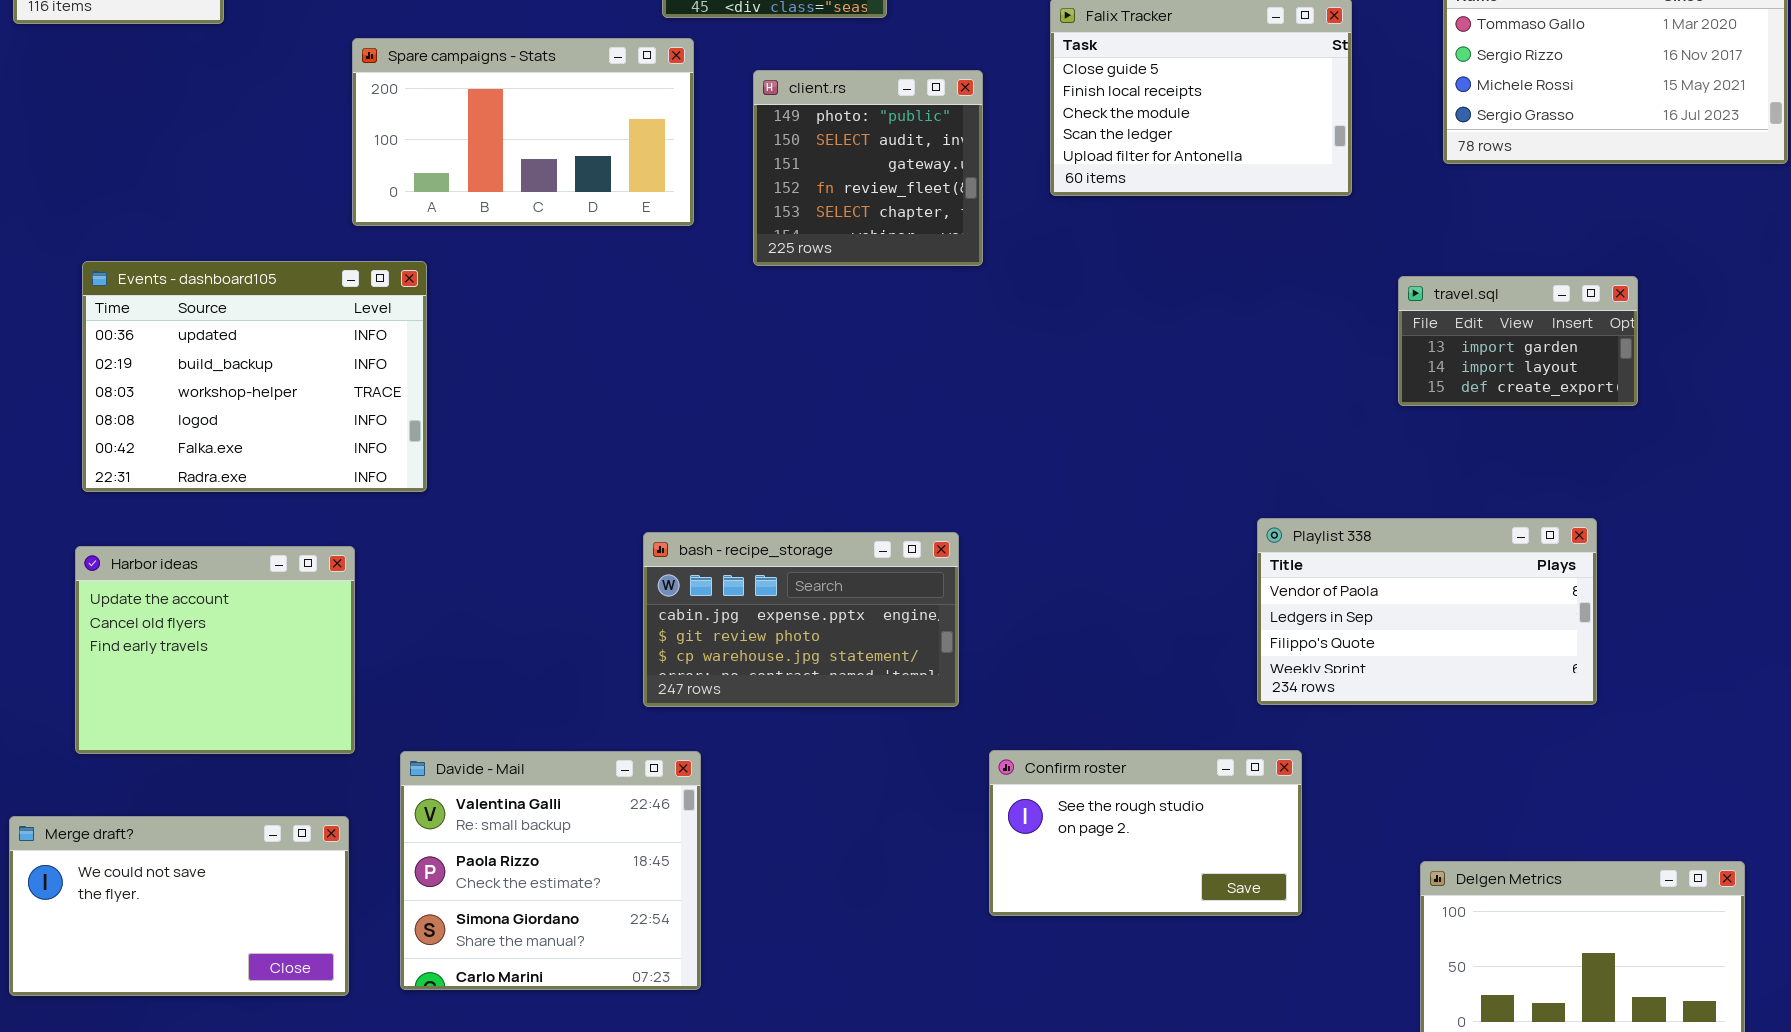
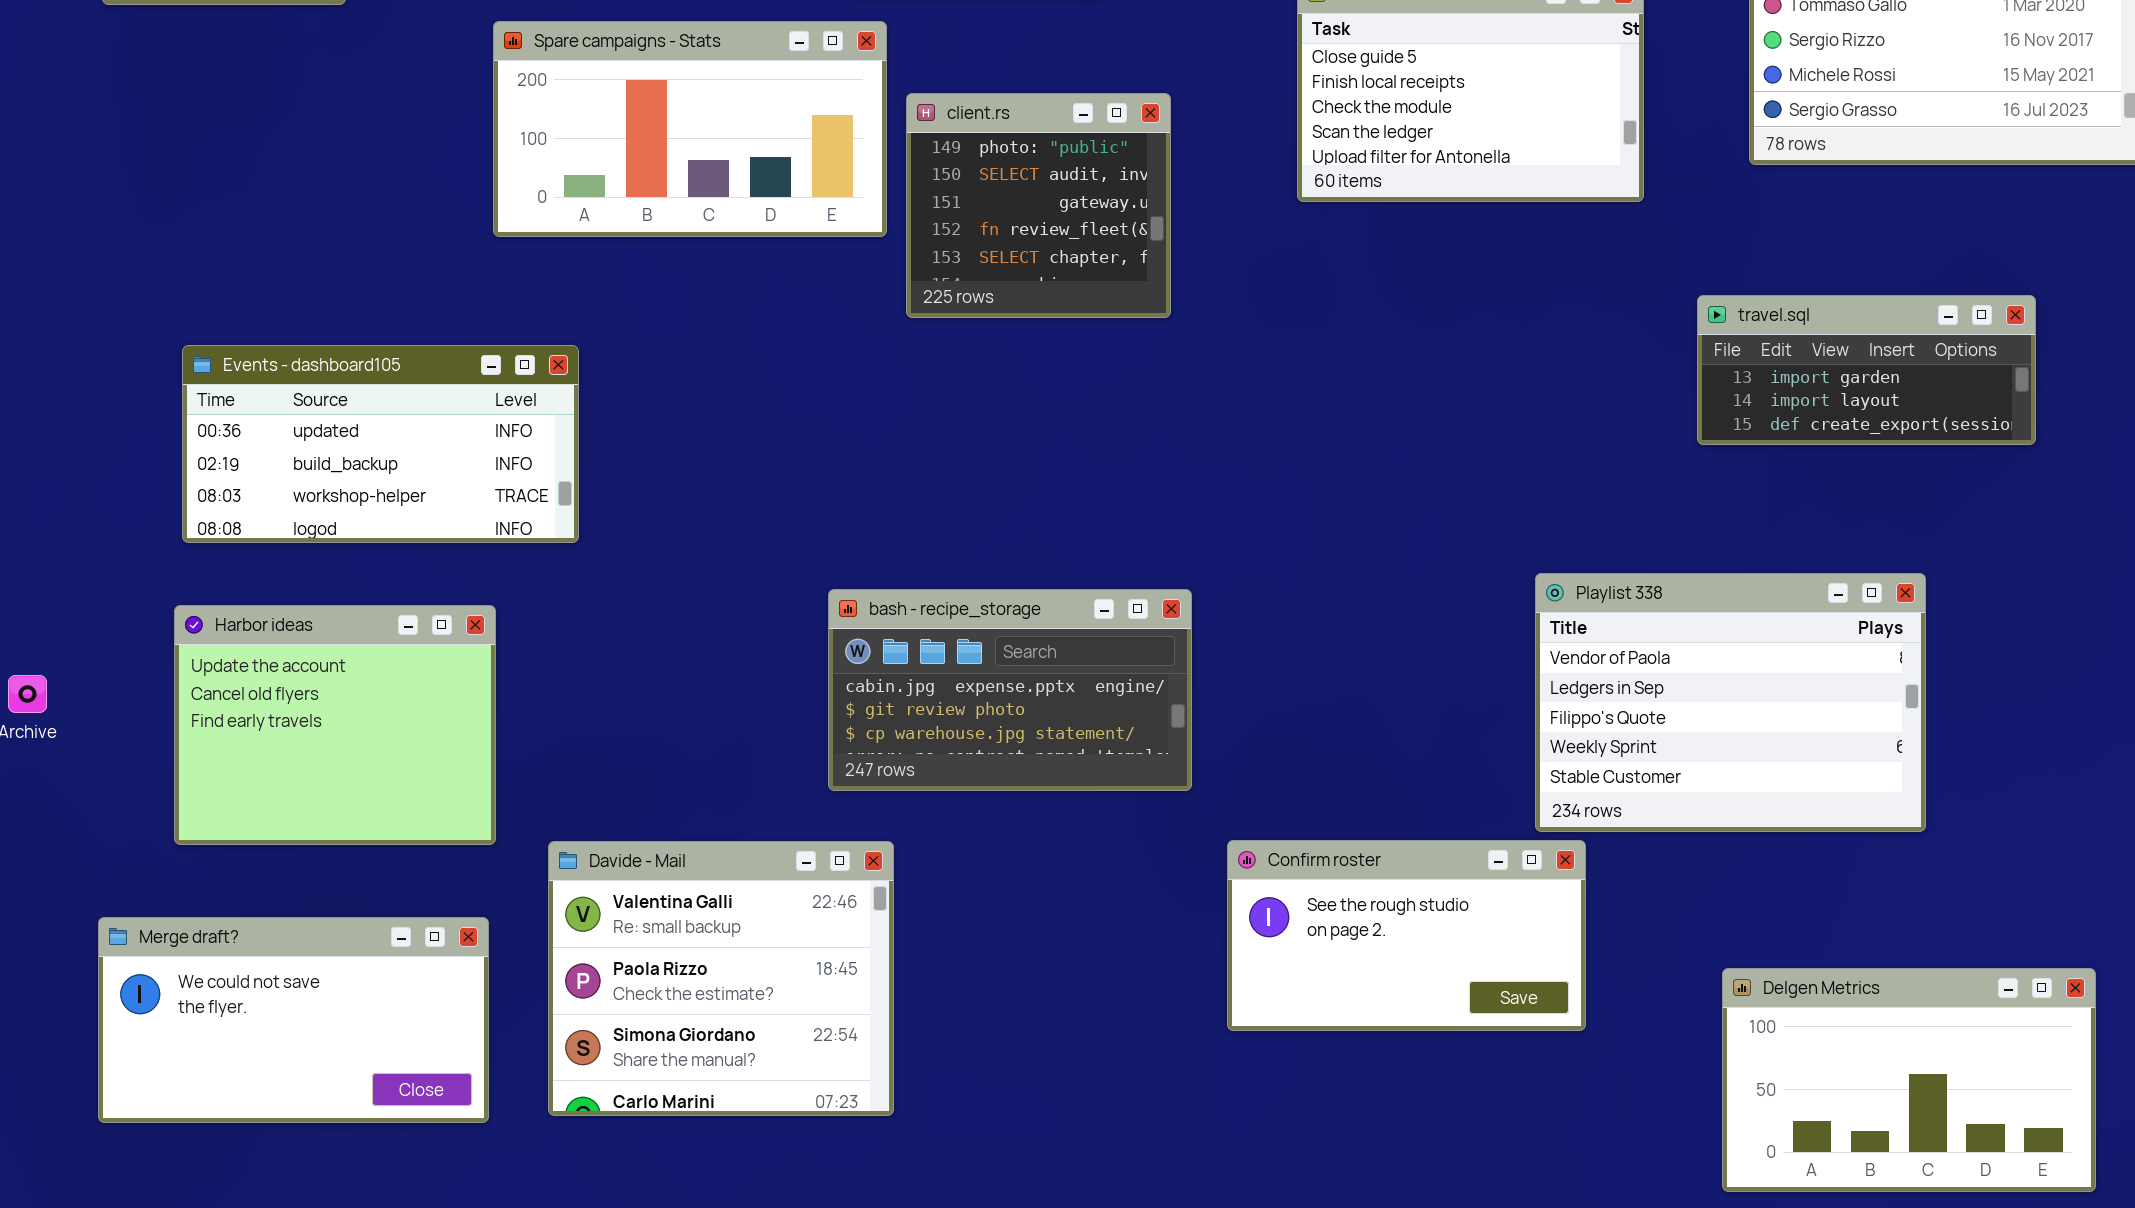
client.rs: [753,70,983,266] -> [906,93,1171,318], moved
Events - dashboard105: [82,261,427,492] -> [182,345,579,543], resized
travel.sql: [1398,276,1638,406] -> [1697,295,2036,445], resized
Playlist 338: [1257,518,1597,705] -> [1535,573,1926,832], resized

